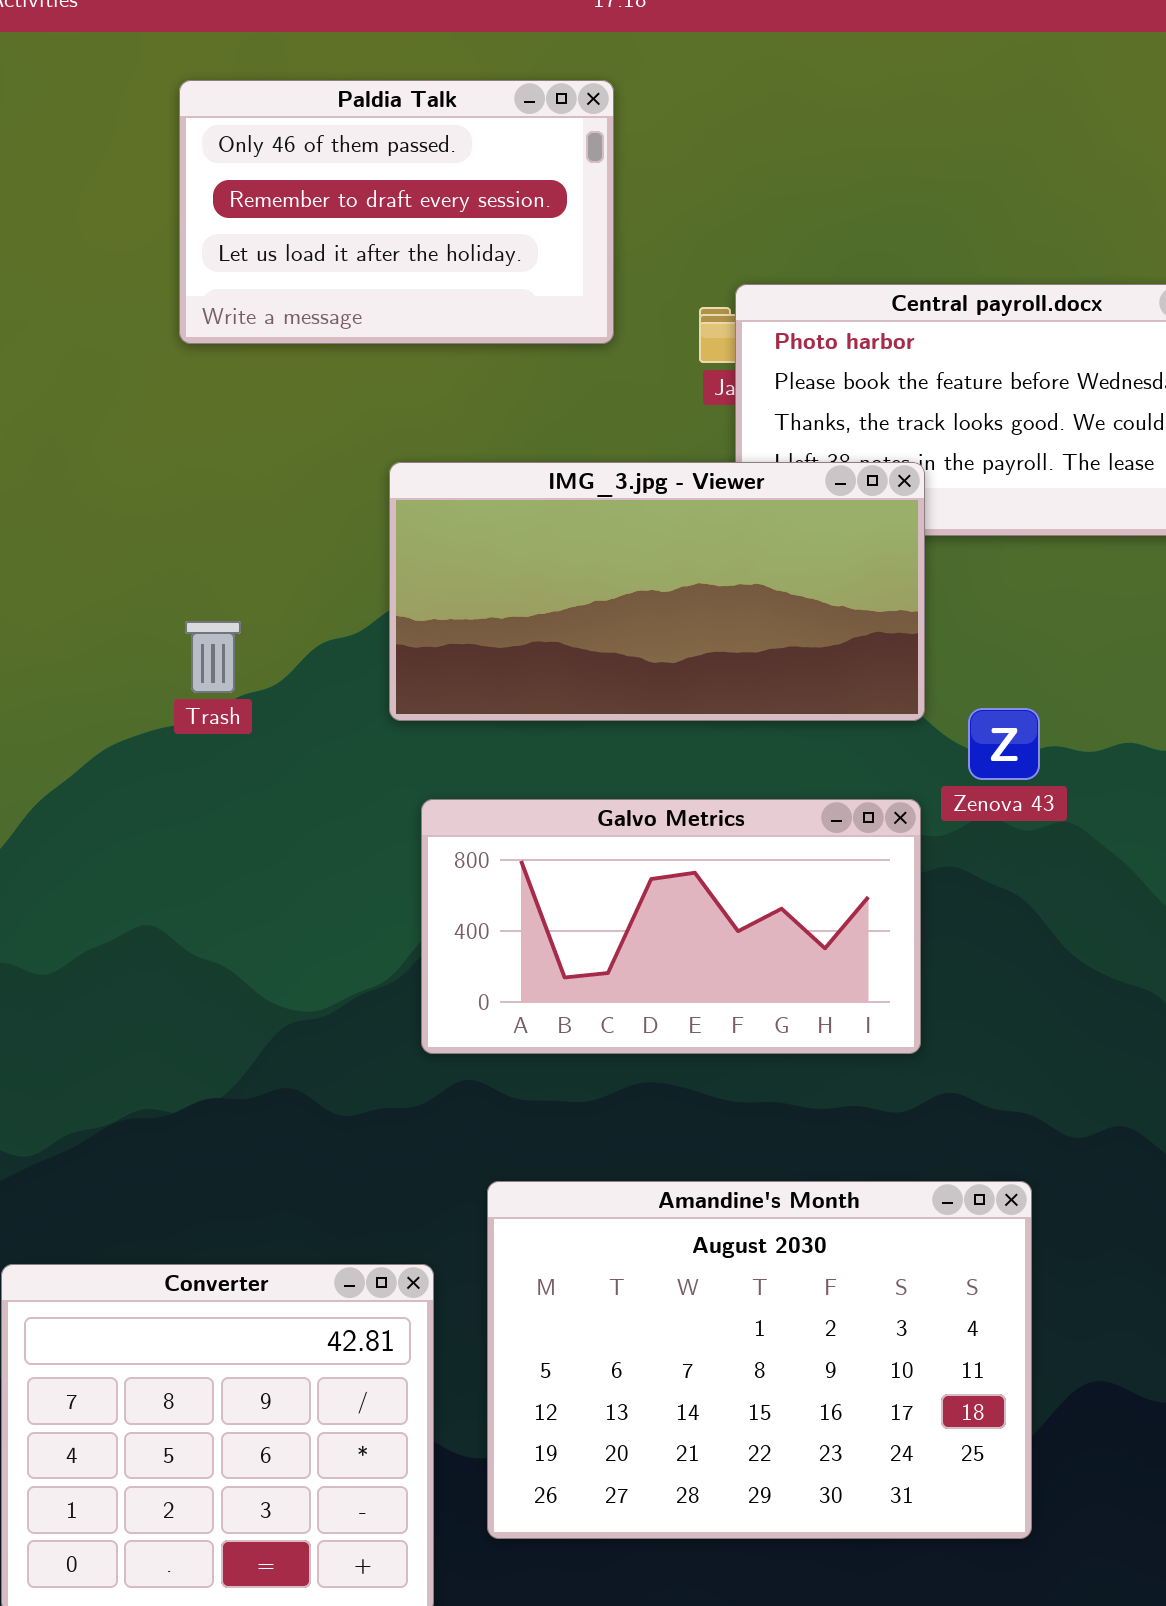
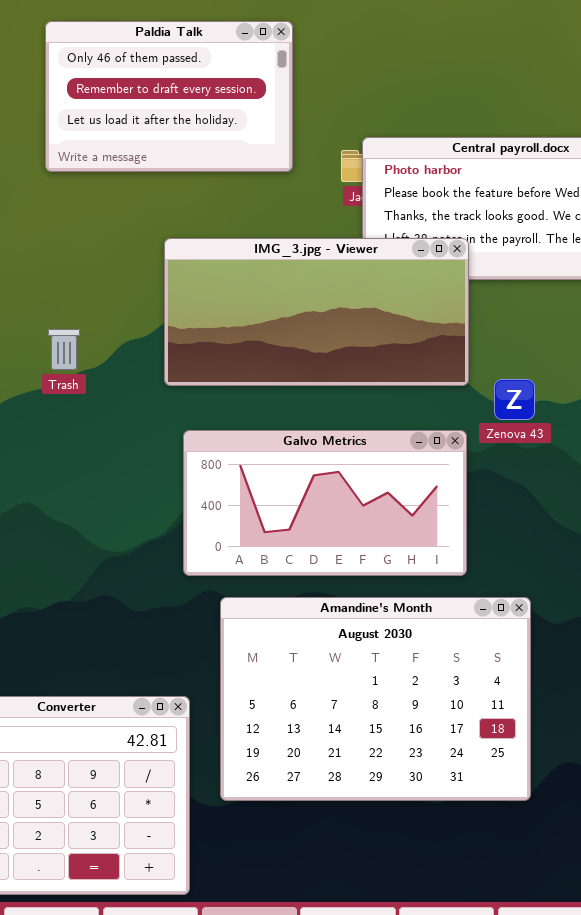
Amandine's Month: [487,1181,1032,1539] -> [220,597,531,801], moved

